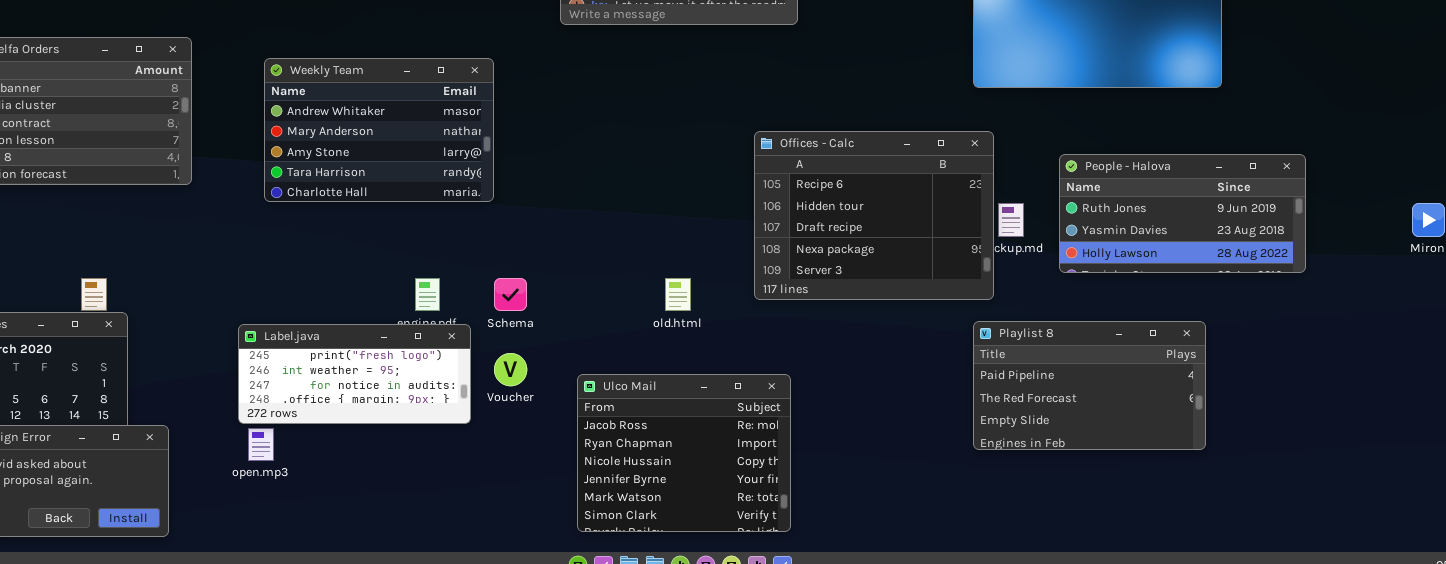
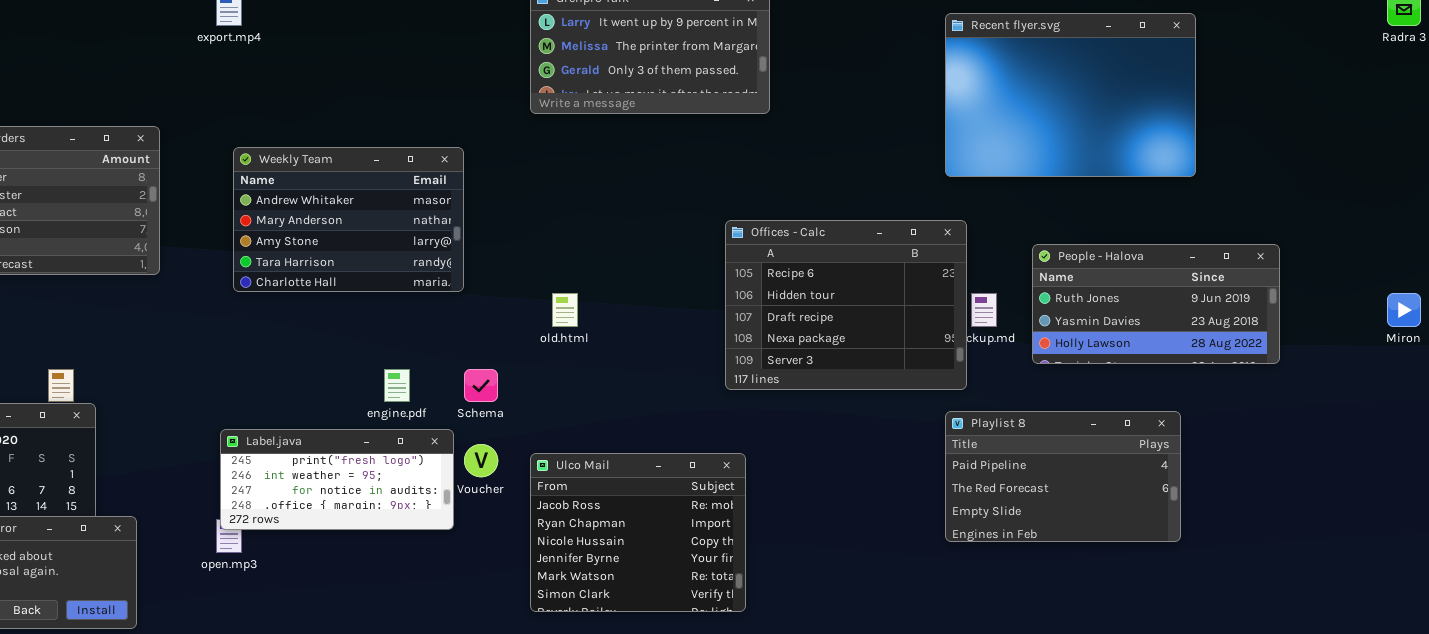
old.html: [665,278,691,311] -> [552,293,578,327], moved
Label.java: [238,324,471,424] -> [220,429,454,530], moved
Ulco Mail: [577,374,791,532] -> [530,453,746,612], moved

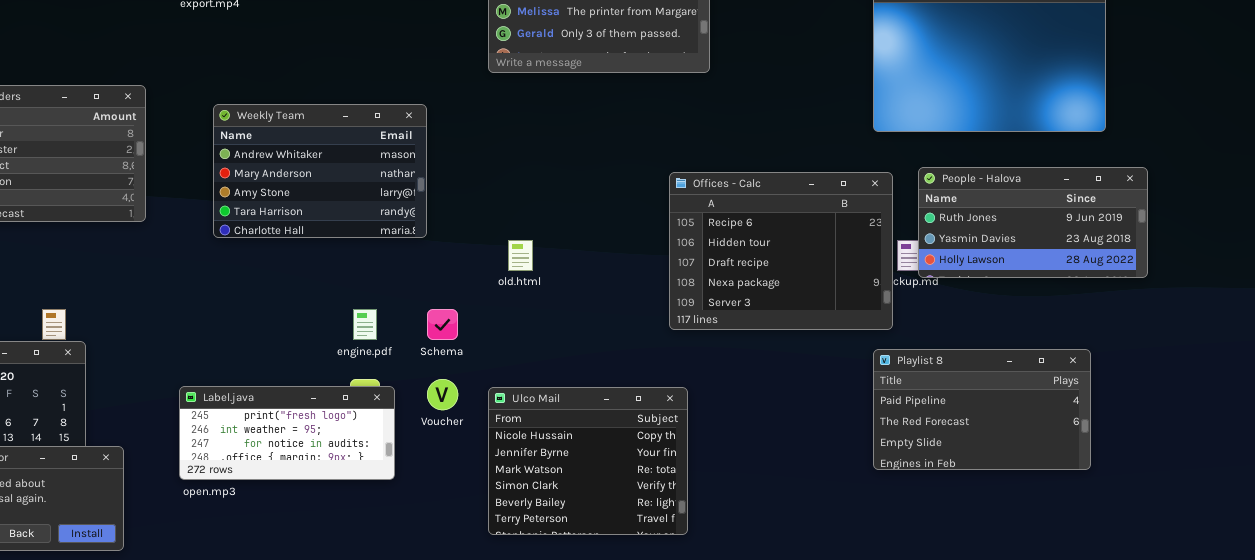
People - Halova: [1032,244,1280,364] -> [918,167,1148,278], moved
Label.java: [220,429,454,530] -> [179,386,395,480], moved
Ulco Mail: [530,453,746,612] -> [488,387,688,535], scrolled down 2 rows

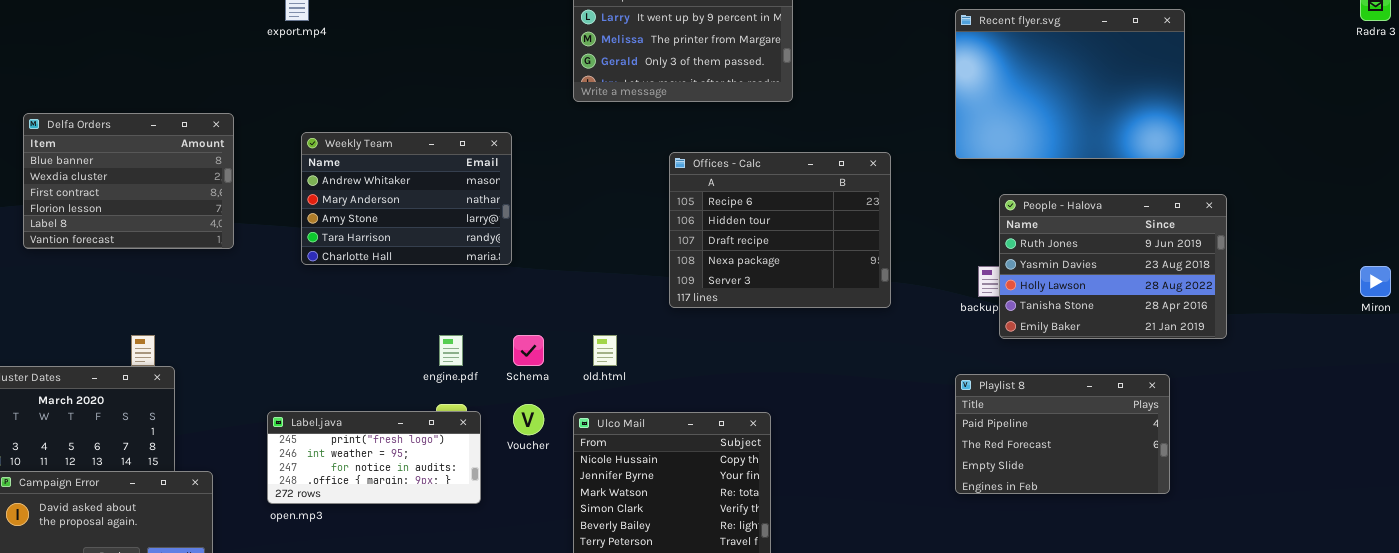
People - Halova: [918,167,1148,278] -> [999,194,1227,339], resized
Offices - Calc: [669,172,893,330] -> [669,152,891,308], moved
old.html: [508,240,533,271] -> [593,335,617,366], moved

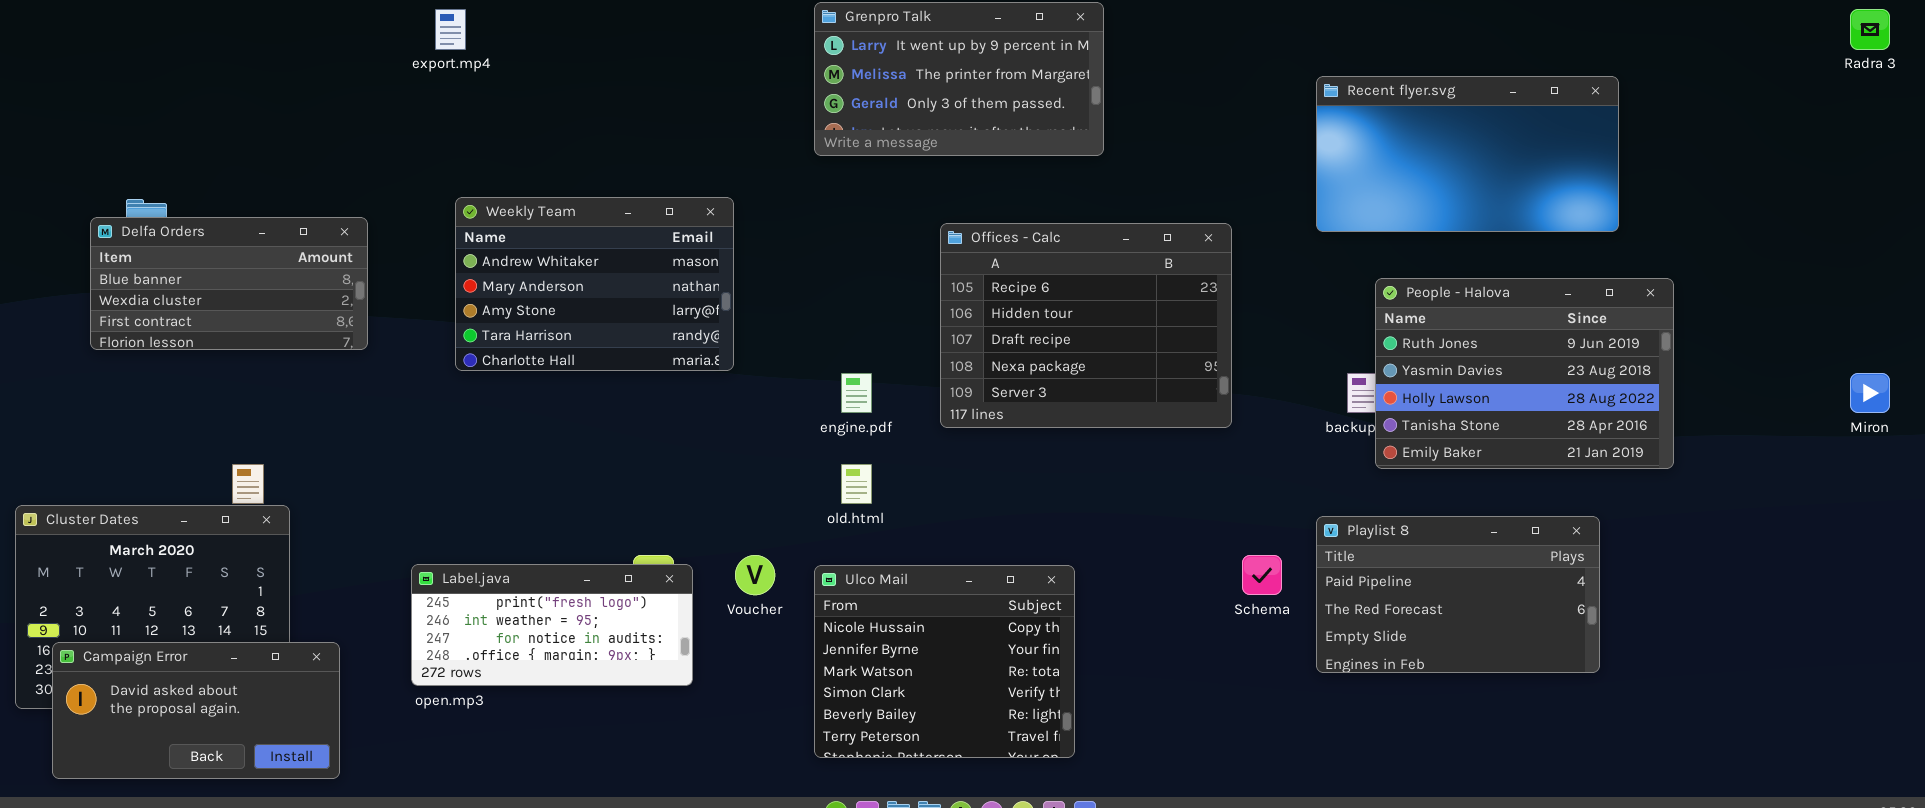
Recent flyer.svg: [955,9,1185,159] -> [1316,76,1619,232], resized
Delfa Orders: [23,113,234,249] -> [90,217,368,350], resized
engine.pdf: [439,335,463,366] -> [841,373,872,413], moved
Schema: [513,335,544,366] -> [1242,555,1282,595], moved

